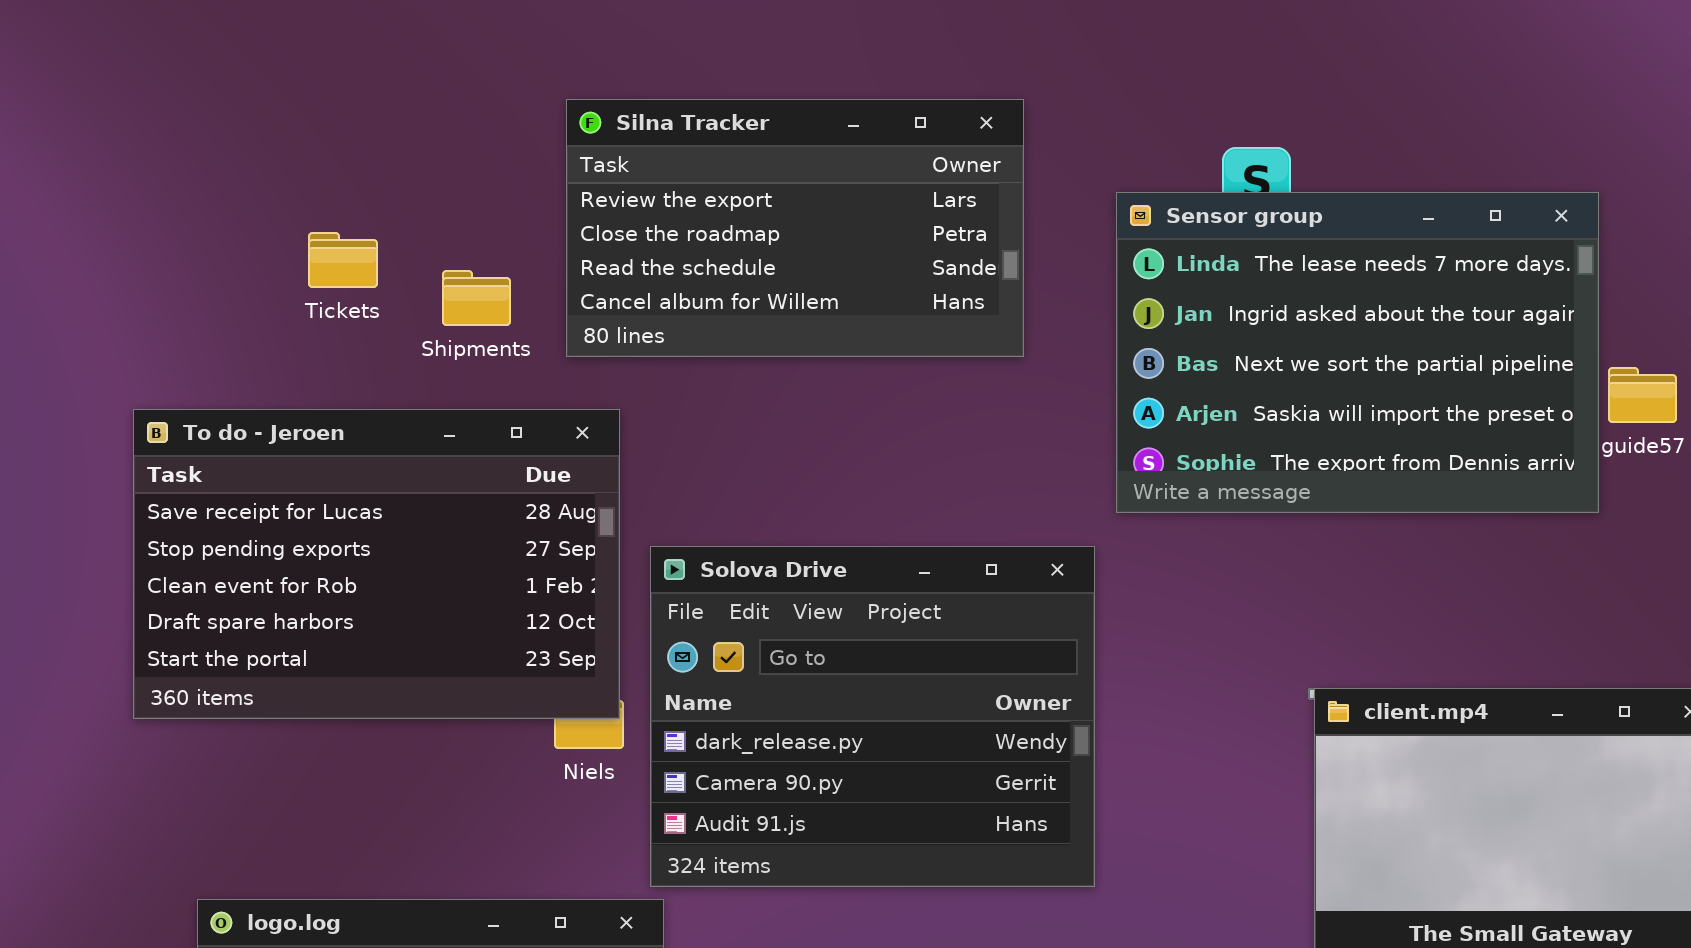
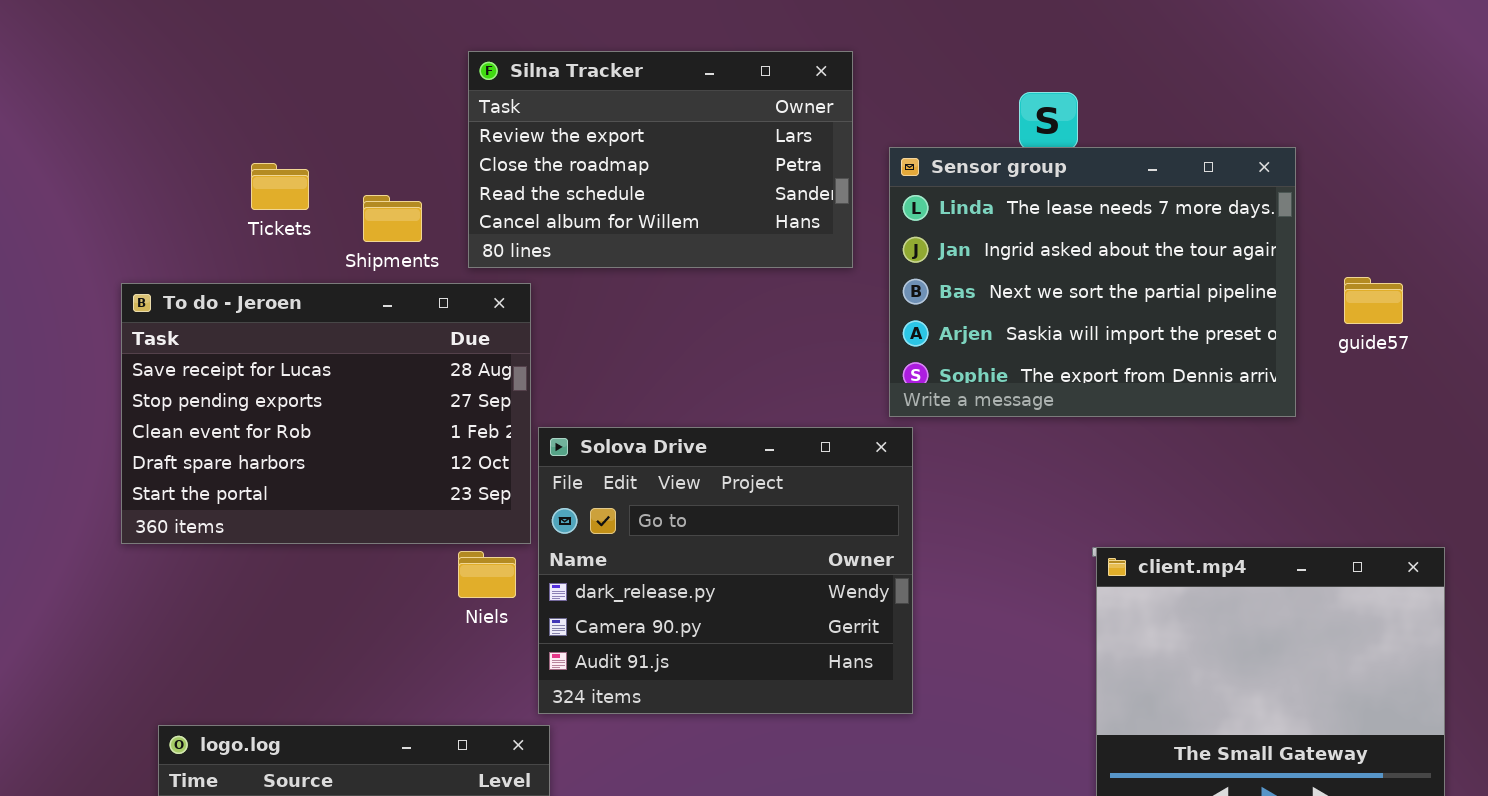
Sensor group: [1116,192,1599,513] -> [889,147,1296,417], moved
To do - Jeroen: [133,409,620,719] -> [121,283,531,544], moved

